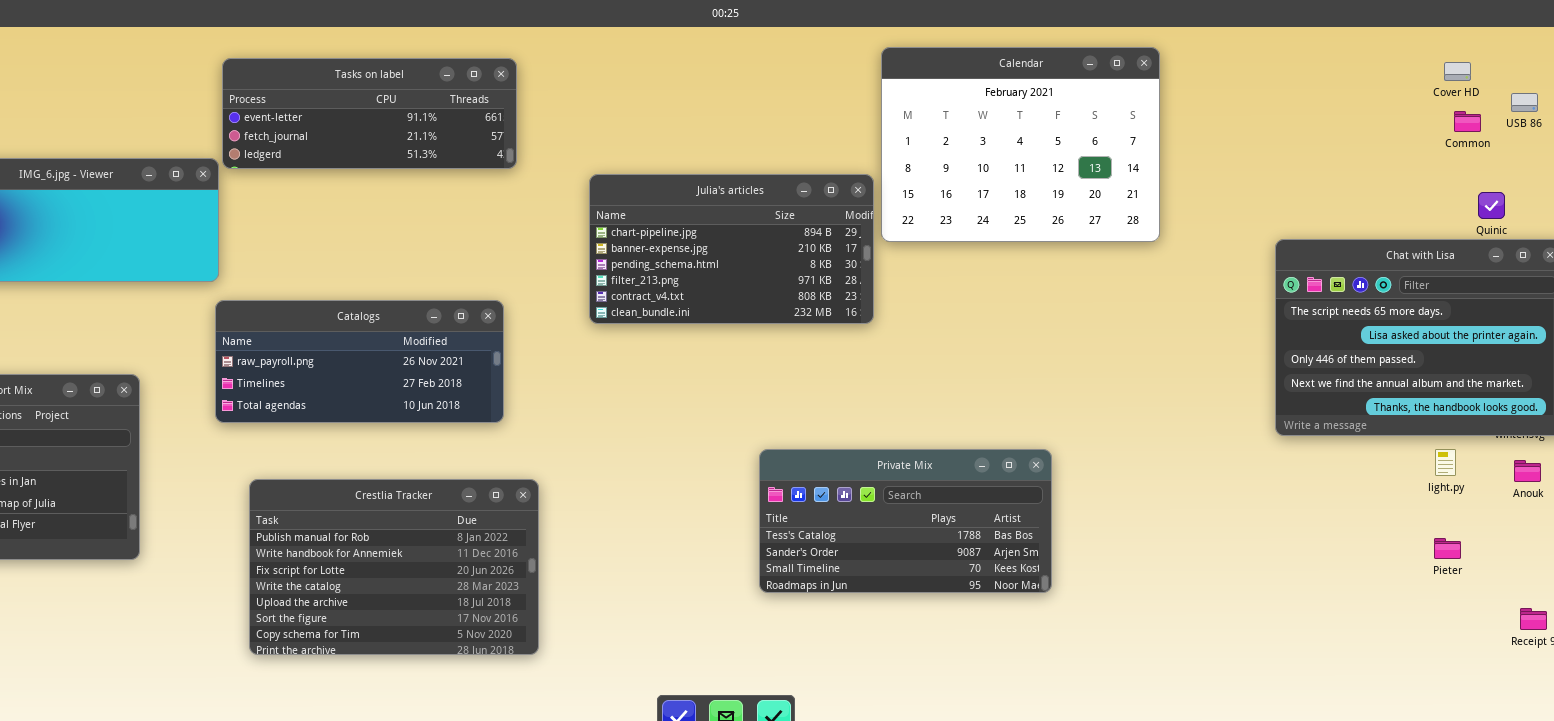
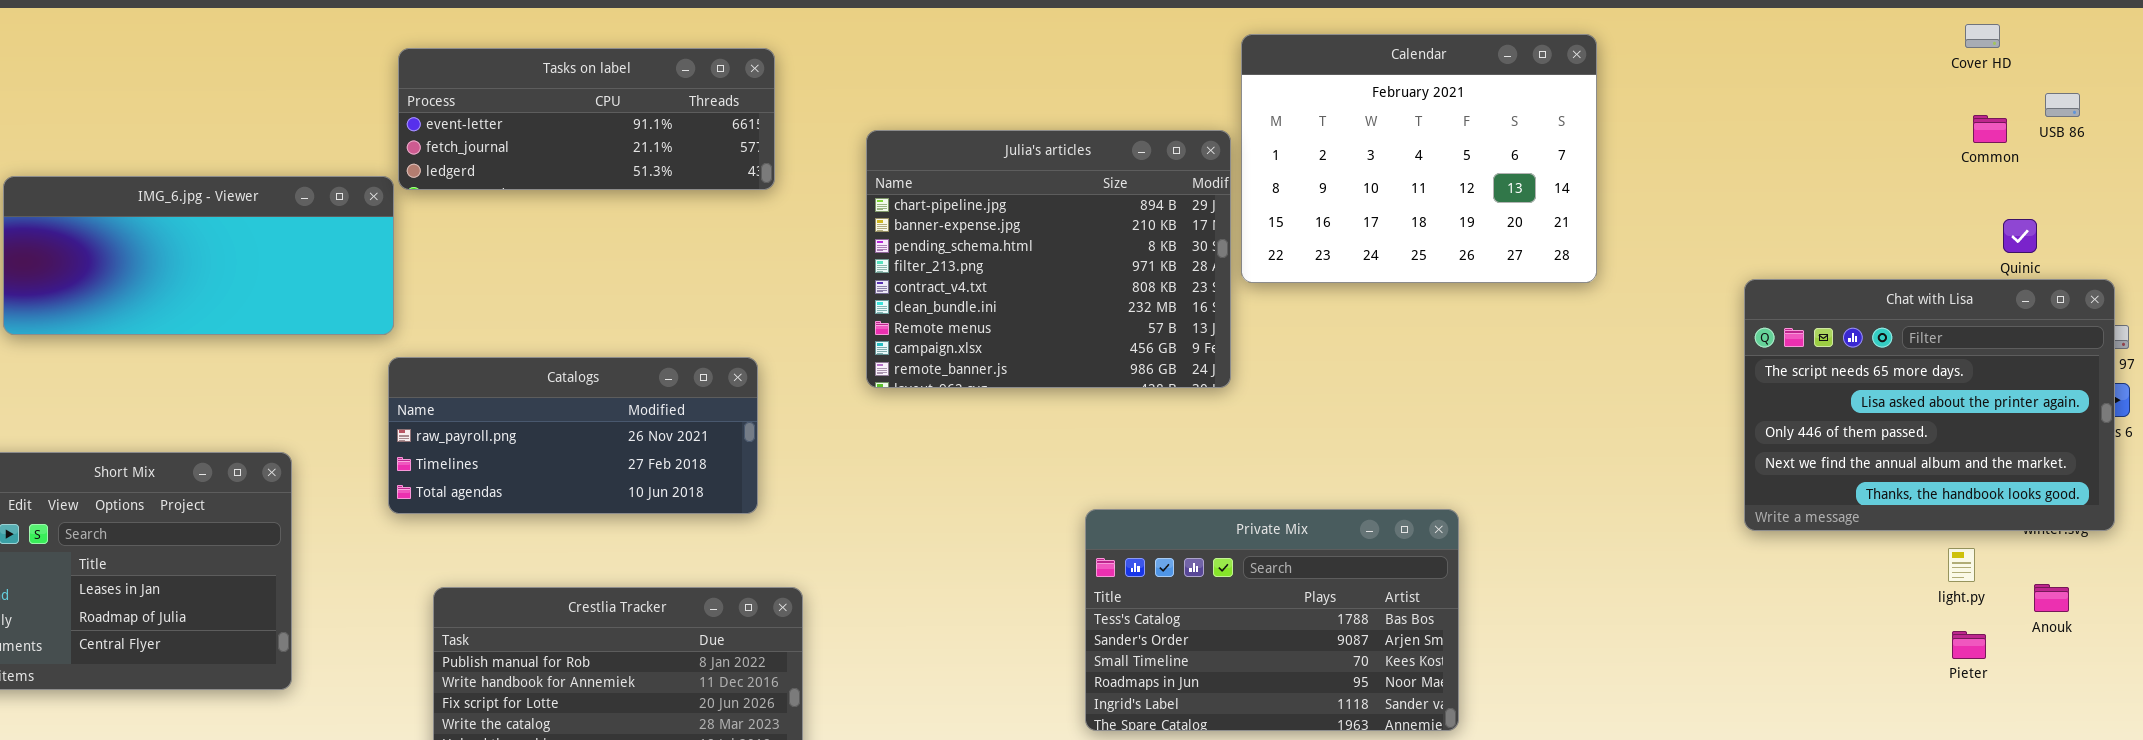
Cover HD: [1444,62,1471,81] -> [1965,24,2000,48], moved
Julia's articles: [589,174,874,324] -> [866,130,1231,388], resized
Private Mix: [759,449,1052,593] -> [1085,509,1459,731], resized
Anouk: [1514,460,1541,482] -> [2034,584,2069,612], moved
Pieter: [1434,538,1461,559] -> [1952,631,1986,659], moved

